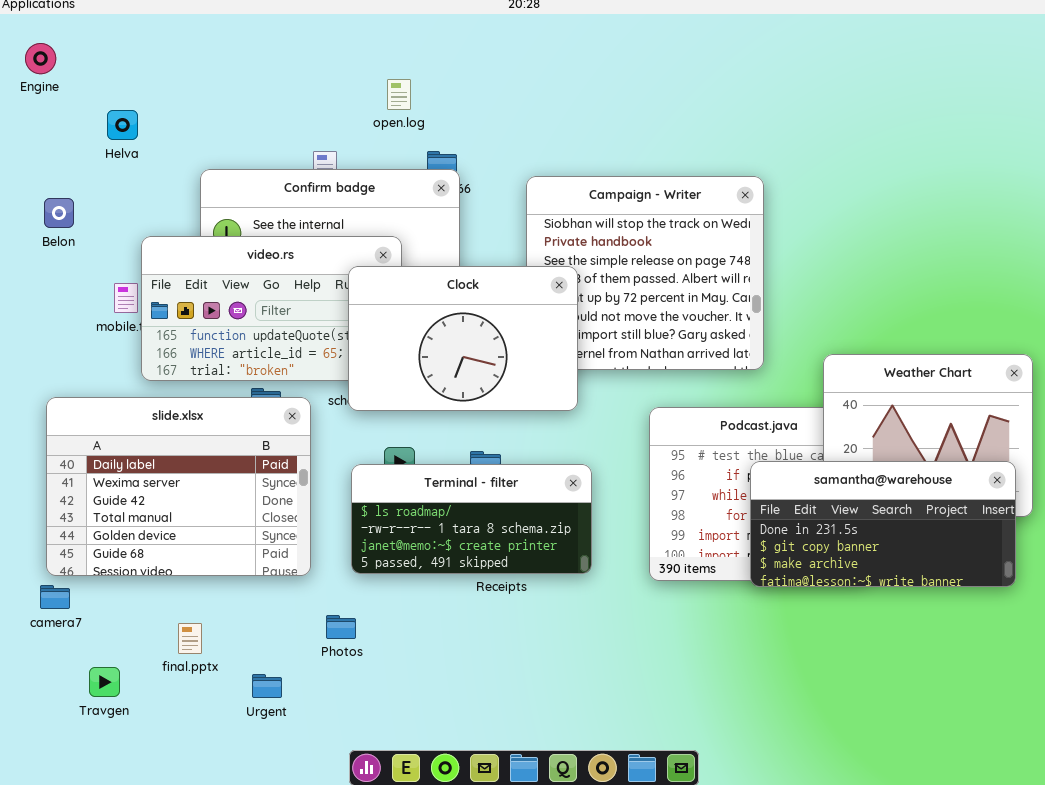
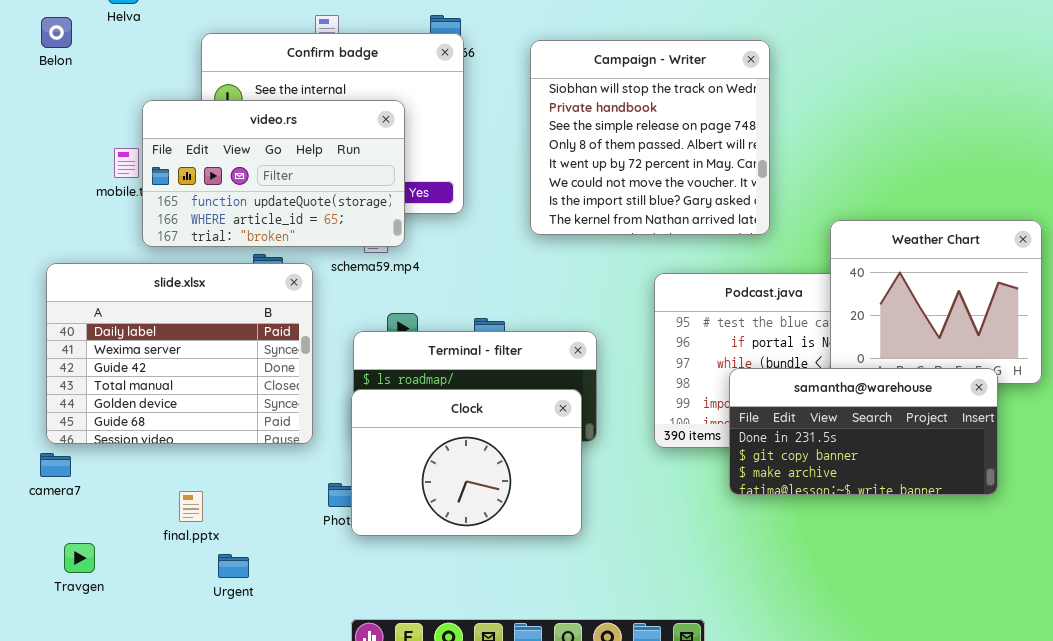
Belon: [44,198,74,228] -> [41,17,72,48], moved
Clock: [348,266,578,411] -> [351,389,582,536], moved
samantha@warehouse: [750,461,1016,587] -> [729,368,998,495], moved
Travgen: [89,667,120,697] -> [64,543,95,573], moved
Urgent: [252,674,282,698] -> [218,554,249,578], moved

